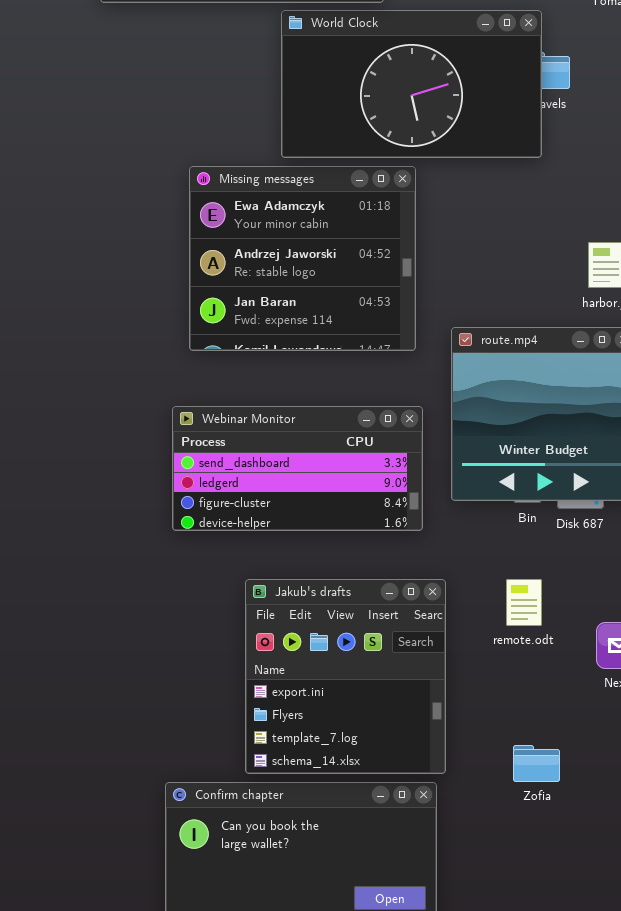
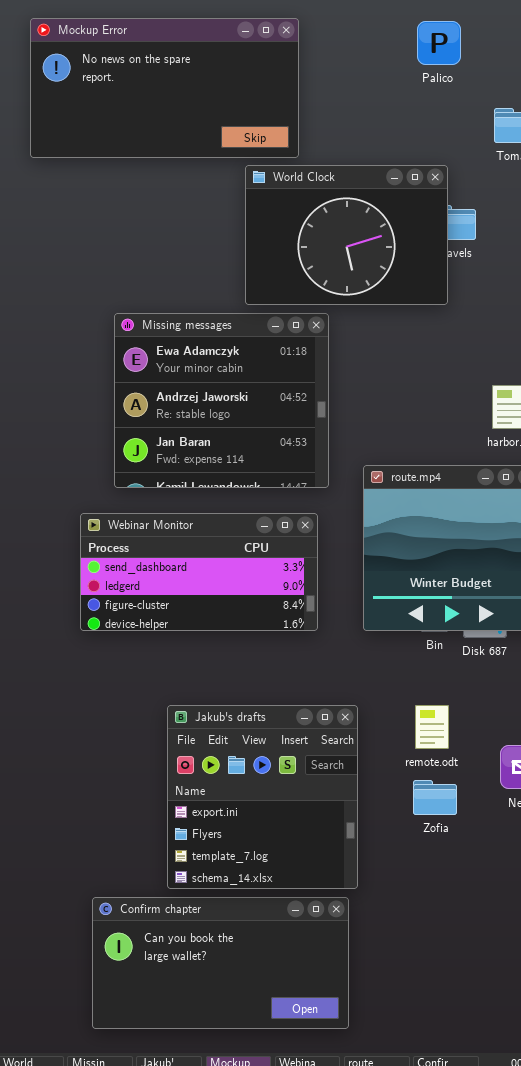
World Clock: [281,10,542,158] -> [245,165,448,305], resized
Webinar Monitor: [172,406,423,531] -> [80,513,318,631], moved
Zofia: [513,745,560,782] -> [413,780,457,815], moved

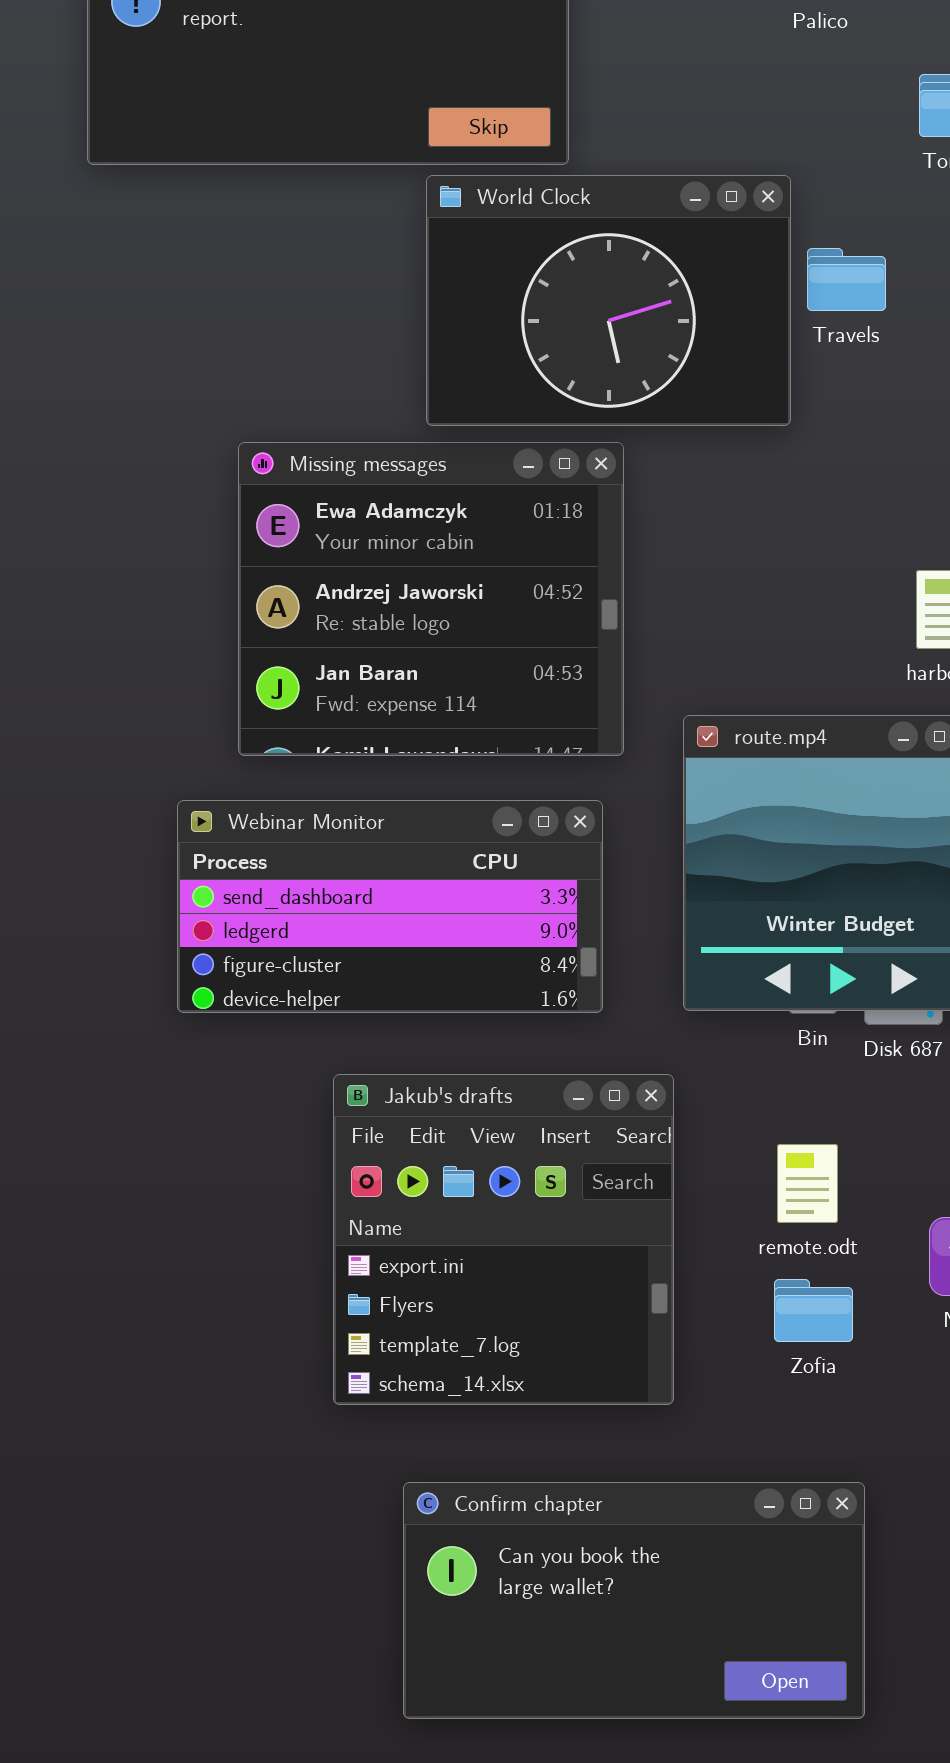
World Clock: [245,165,448,305] -> [426,175,791,426], moved
Jakub's drafts: [167,705,358,889] -> [333,1074,674,1405], moved
Confirm chapter: [92,897,349,1029] -> [403,1482,865,1719], moved

